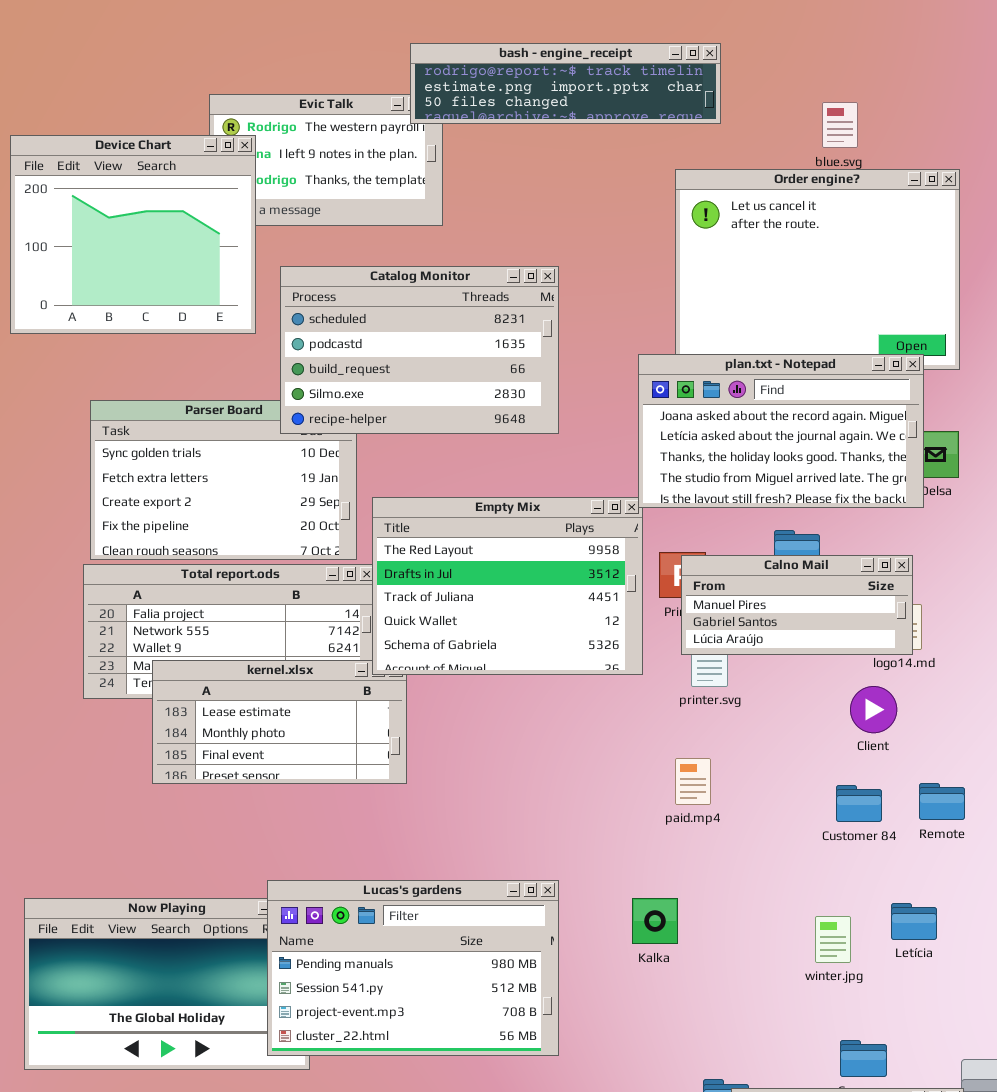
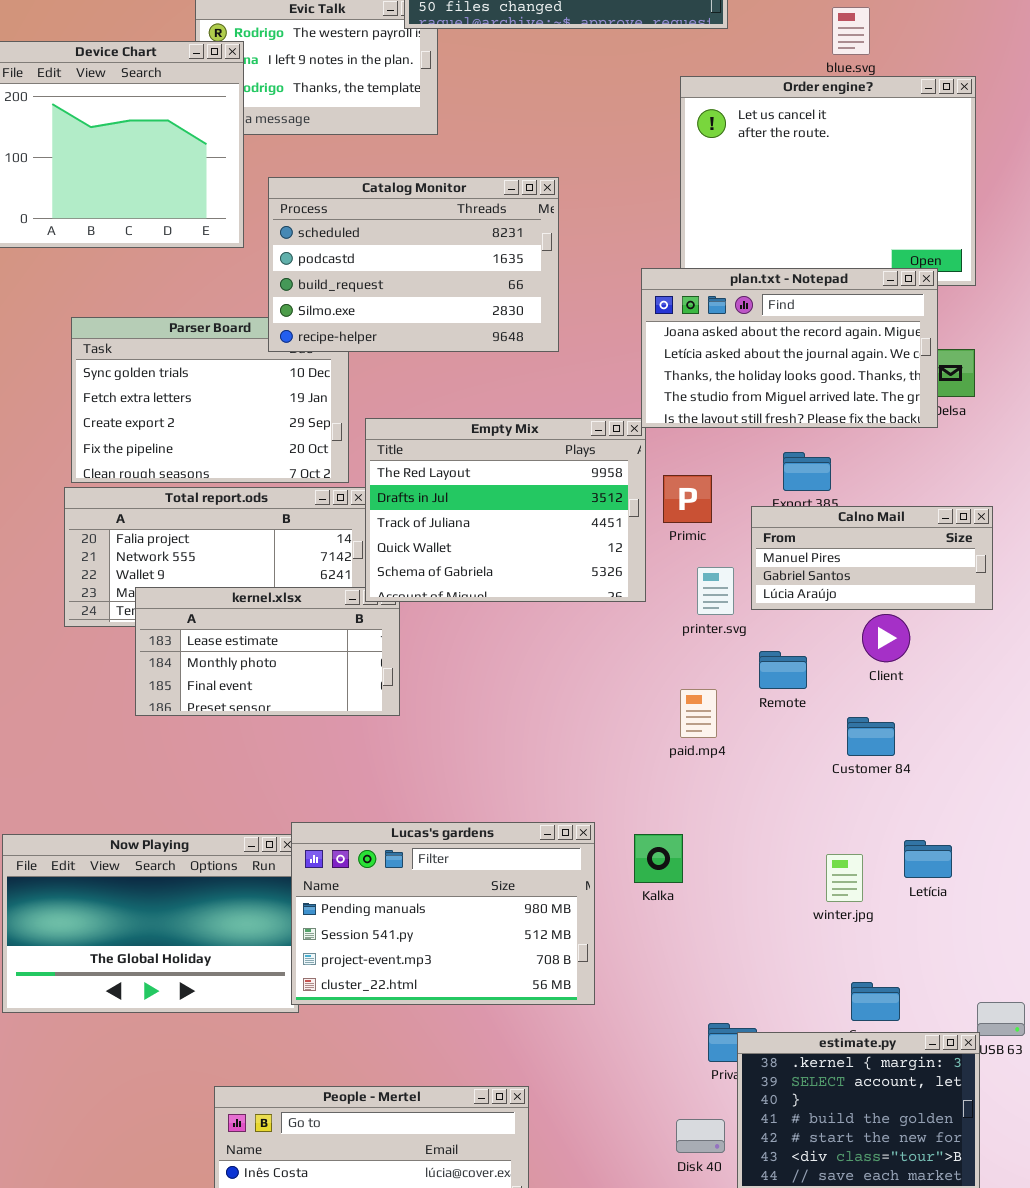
Calno Mail: [681,555,913,655] -> [751,506,993,610], moved
Remote: [919,783,965,820] -> [759,651,807,689], moved
Lucas's gardens: [267,880,559,1056] -> [291,822,595,1005], moved

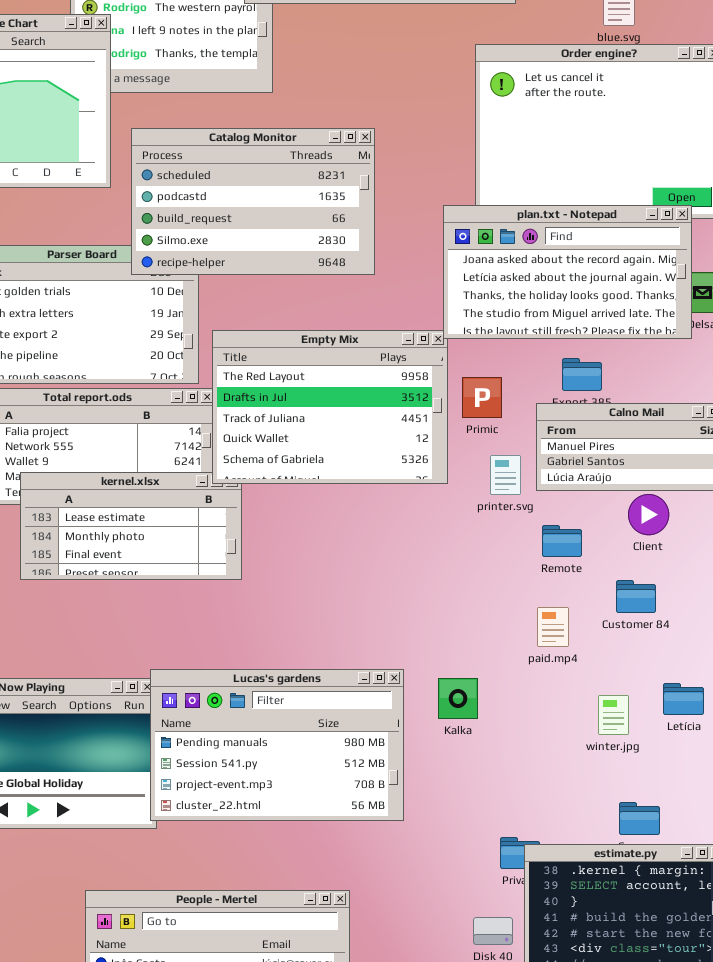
paid.mp4: [680,689,717,738] -> [537,607,569,647], moved

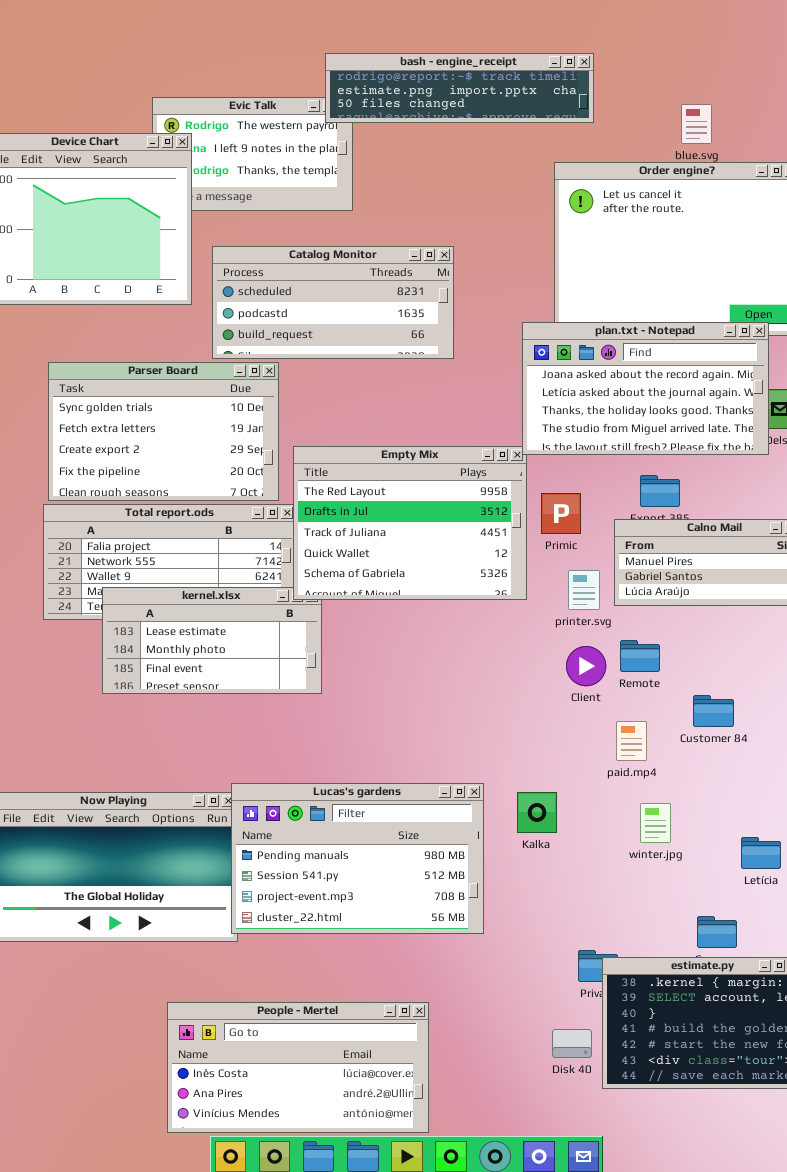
Catalog Monitor: [131,128,375,275] -> [212,246,454,359], resized
Client: [628,494,669,535] -> [566,646,606,686], moved
Letícia: [663,683,704,715] -> [741,837,781,869], moved
winter.jpg: [598,695,629,735] -> [640,803,671,843], moved

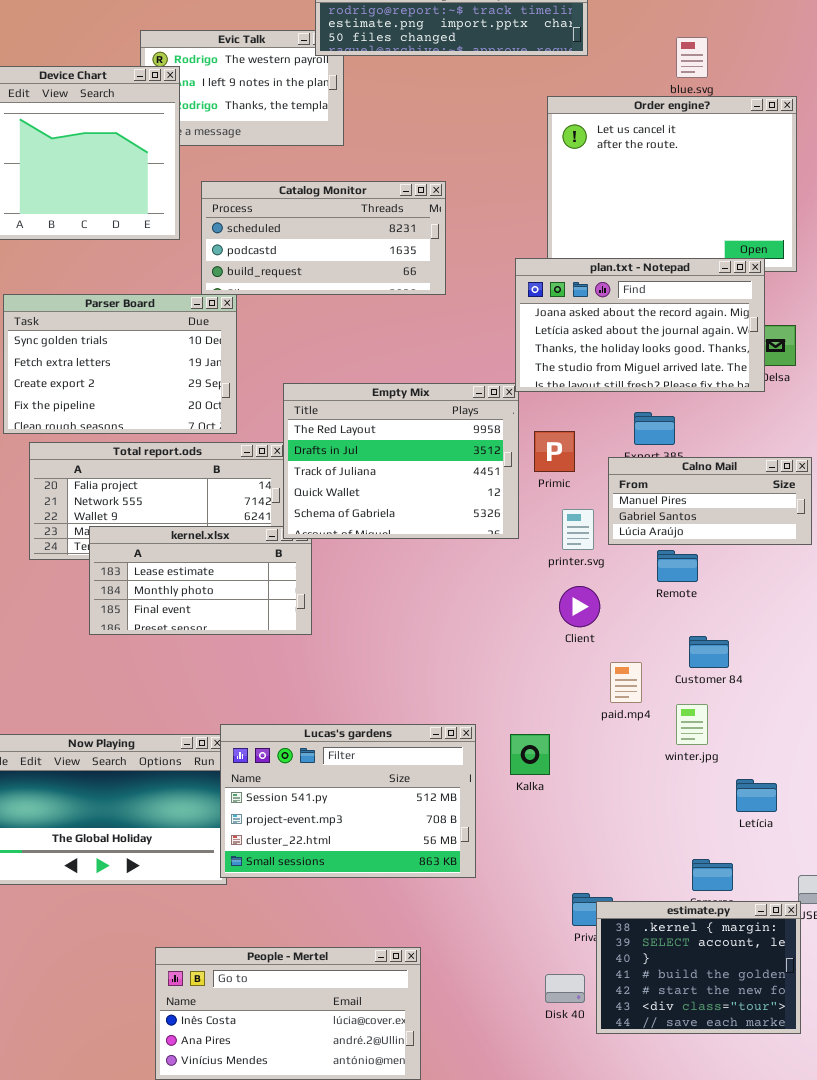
Parser Board: [48,362,279,501] -> [3,294,237,434], moved
Remote: [620,640,660,672] -> [657,550,698,582], moved
Lucas's gardens: [231,783,484,934] -> [220,724,476,878], scrolled down 1 row
winter.jpg: [640,803,671,843] -> [676,704,708,745], moved

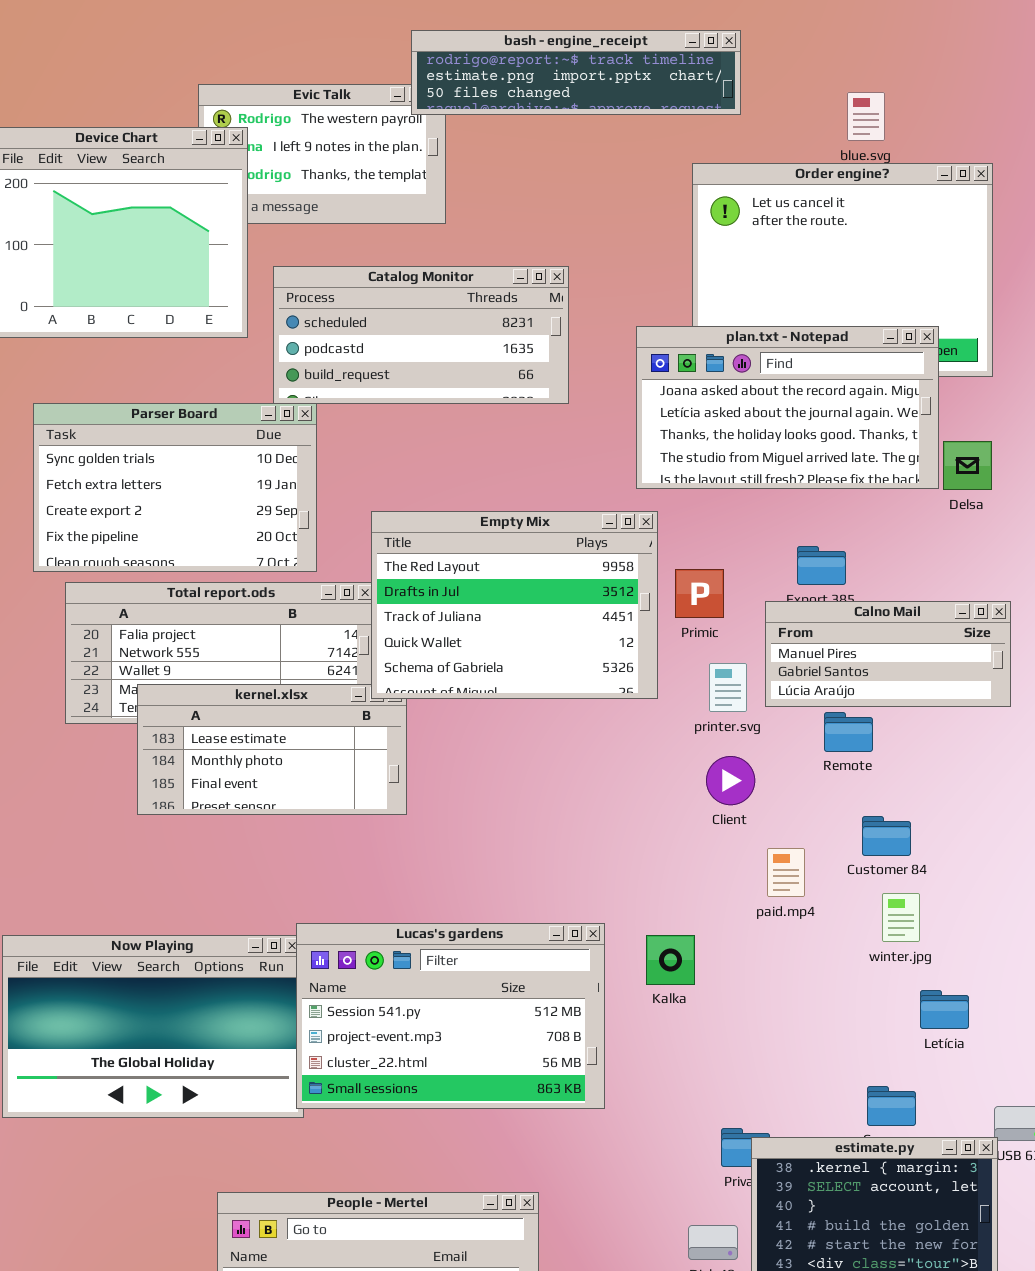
plan.txt - Notepad: [515,258,765,392] -> [636,326,939,489], moved
winter.jpg: [676,704,708,745] -> [882,893,920,942], moved

